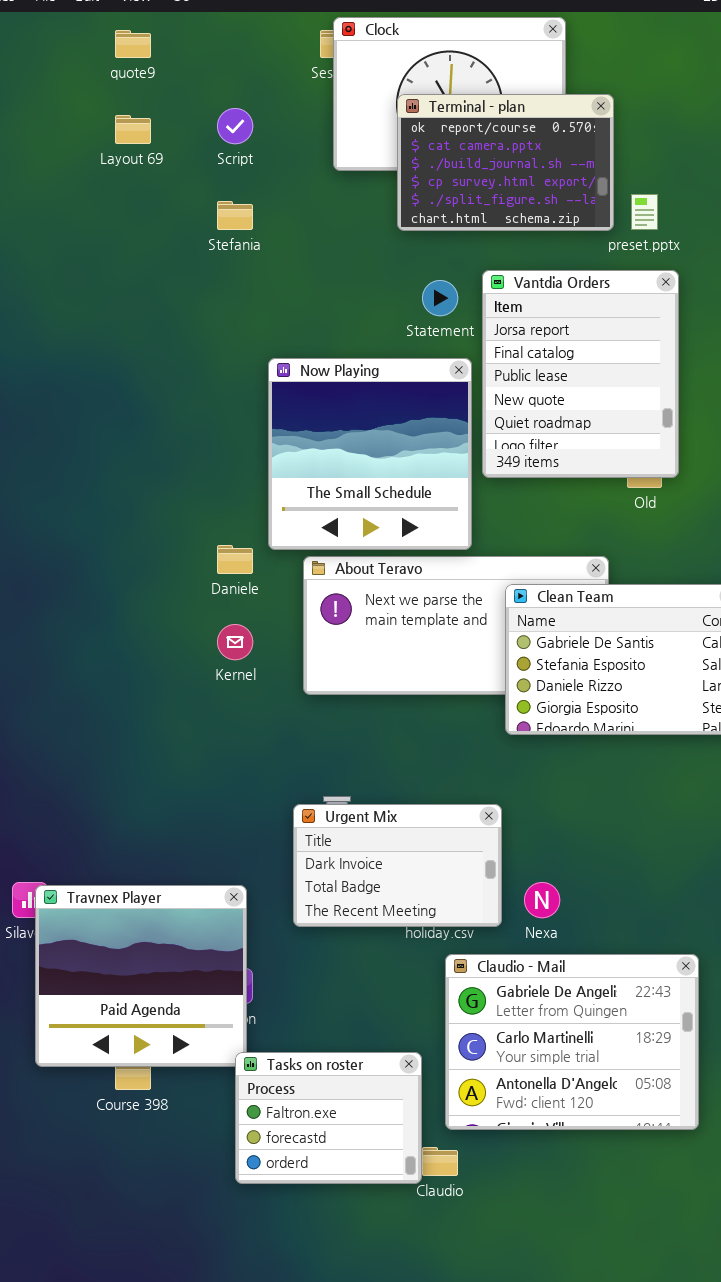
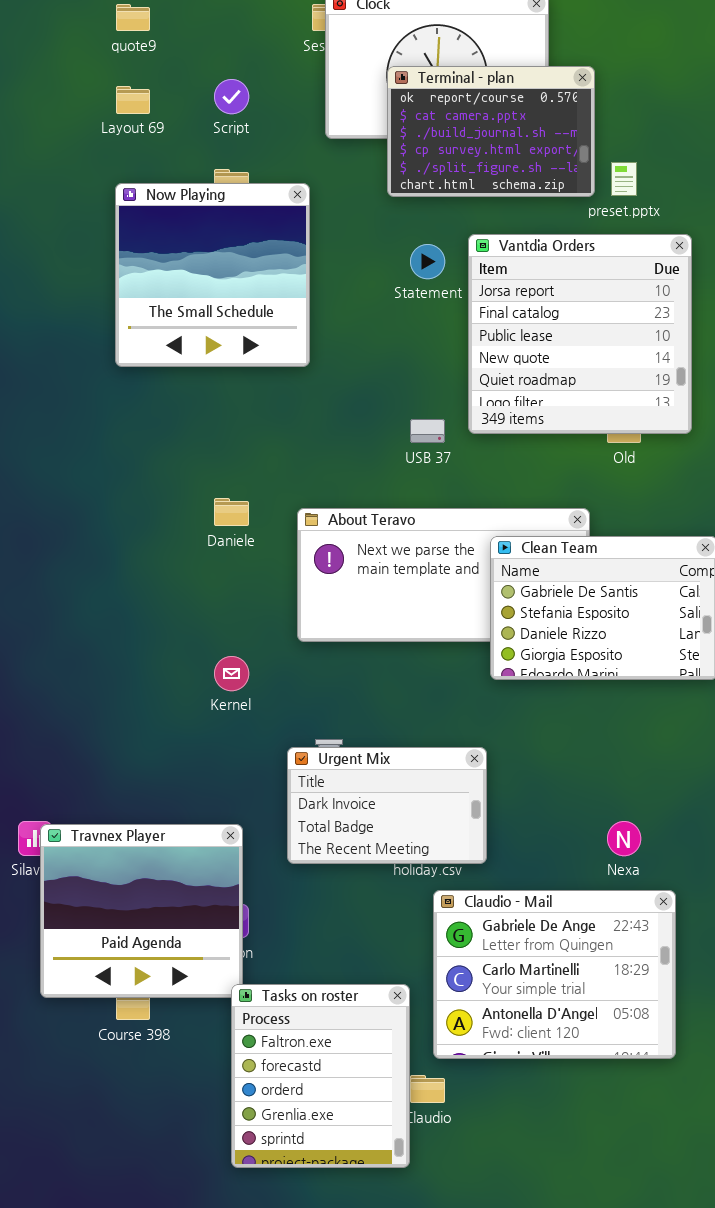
Vantdia Orders: [482,270,679,478] -> [468,234,692,434], resized
Now Playing: [268,358,472,550] -> [115,183,310,367], moved
Kernel: [217,624,253,660] -> [214,656,249,691], moved
Nexa: [524,882,560,918] -> [607,821,641,856], moved
Tasks on roster: [235,1052,422,1184] -> [231,984,410,1168], resized

